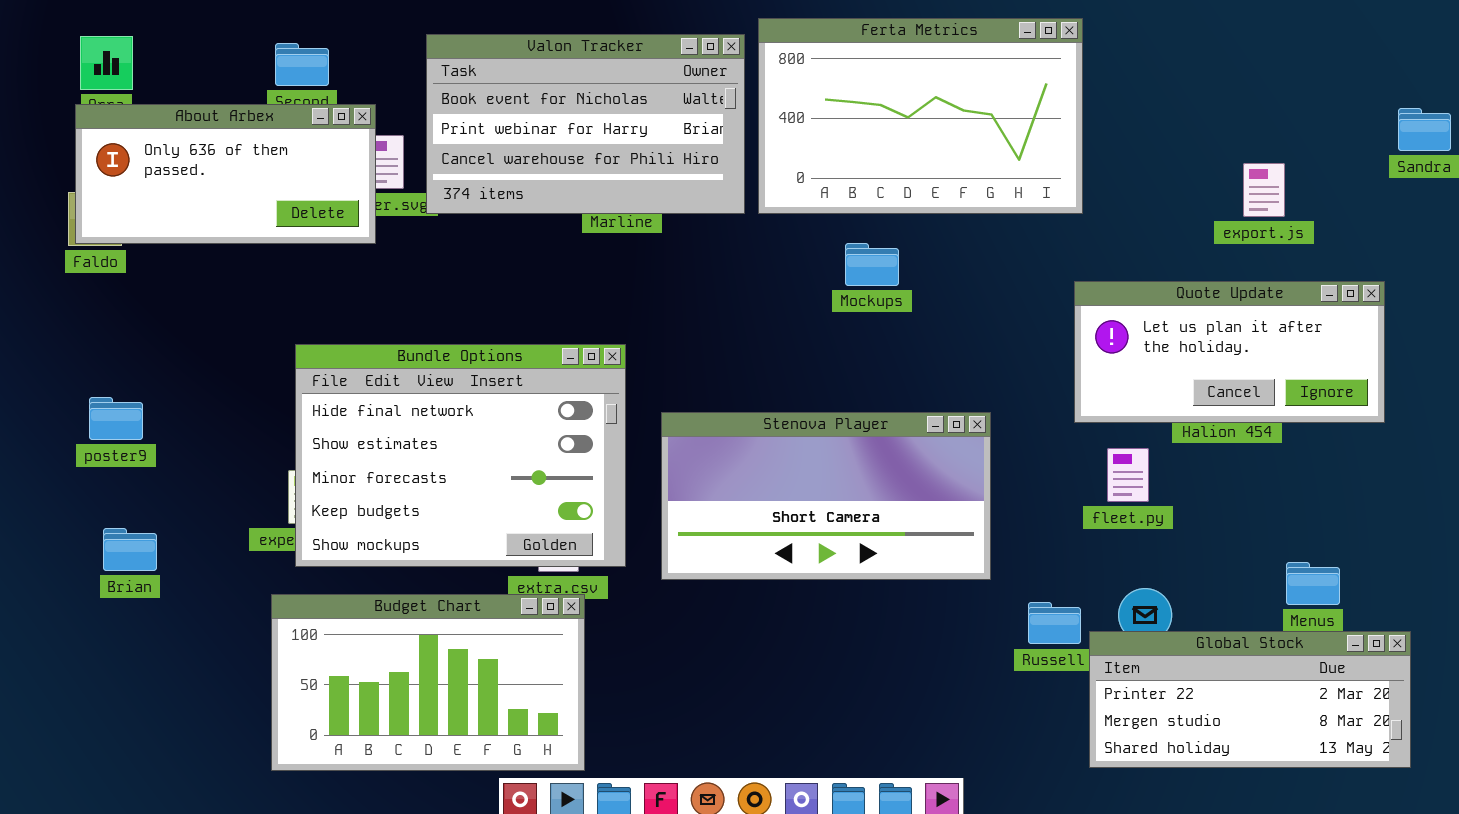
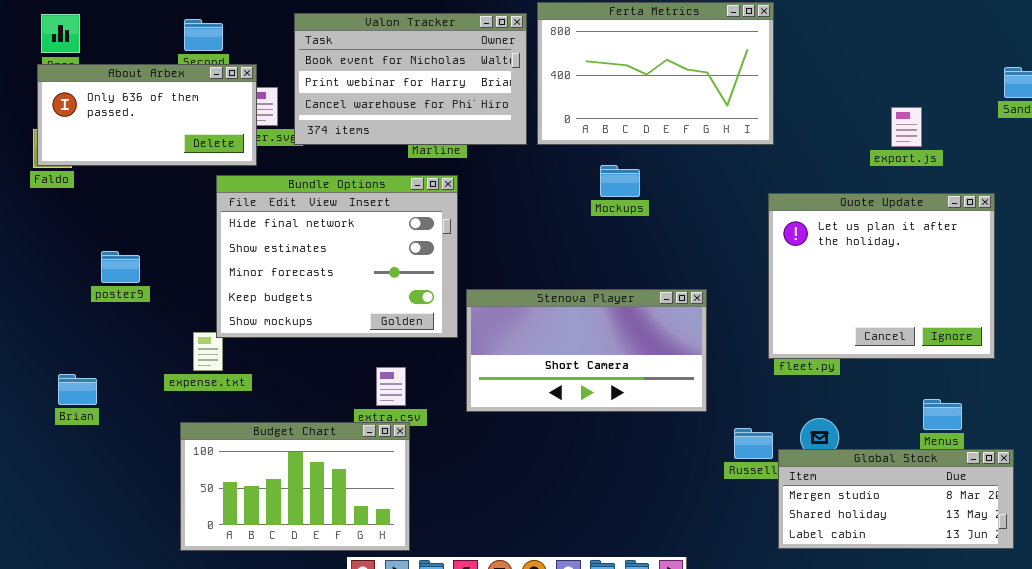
Quote Update: [1074,281,1385,423] -> [768,193,995,359], resized
Bundle Options: [295,344,626,567] -> [216,175,458,338], moved
poster9: [89,397,143,440] -> [101,251,140,283], moved
Global Stock: [1089,631,1411,768] -> [778,449,1014,549], scrolled down 1 row

